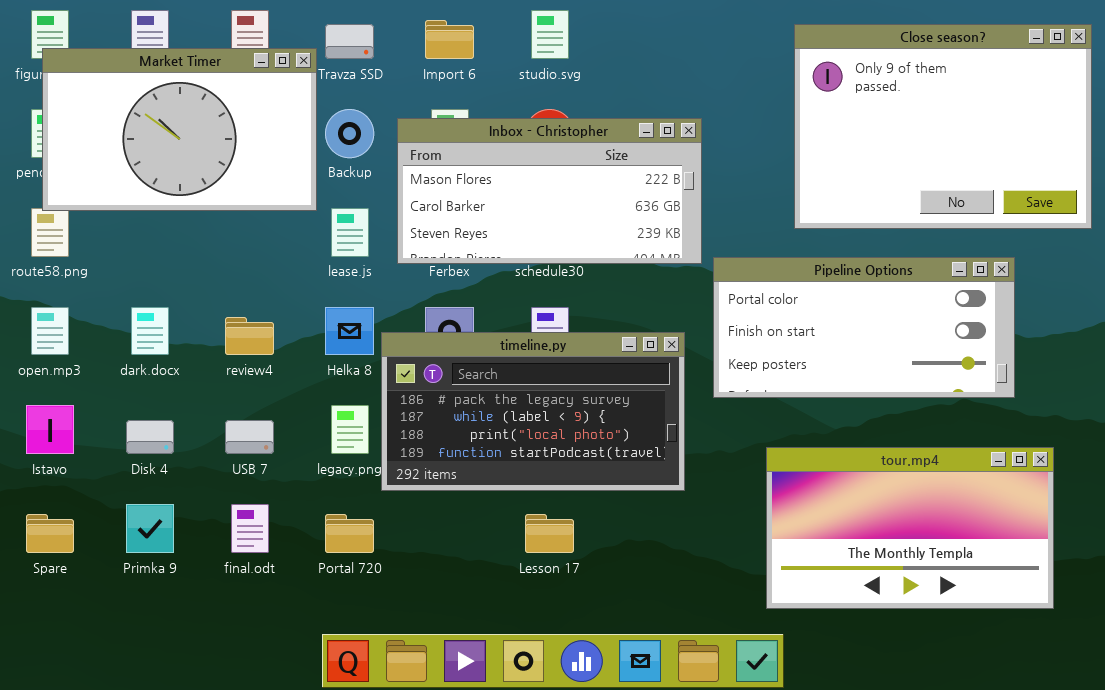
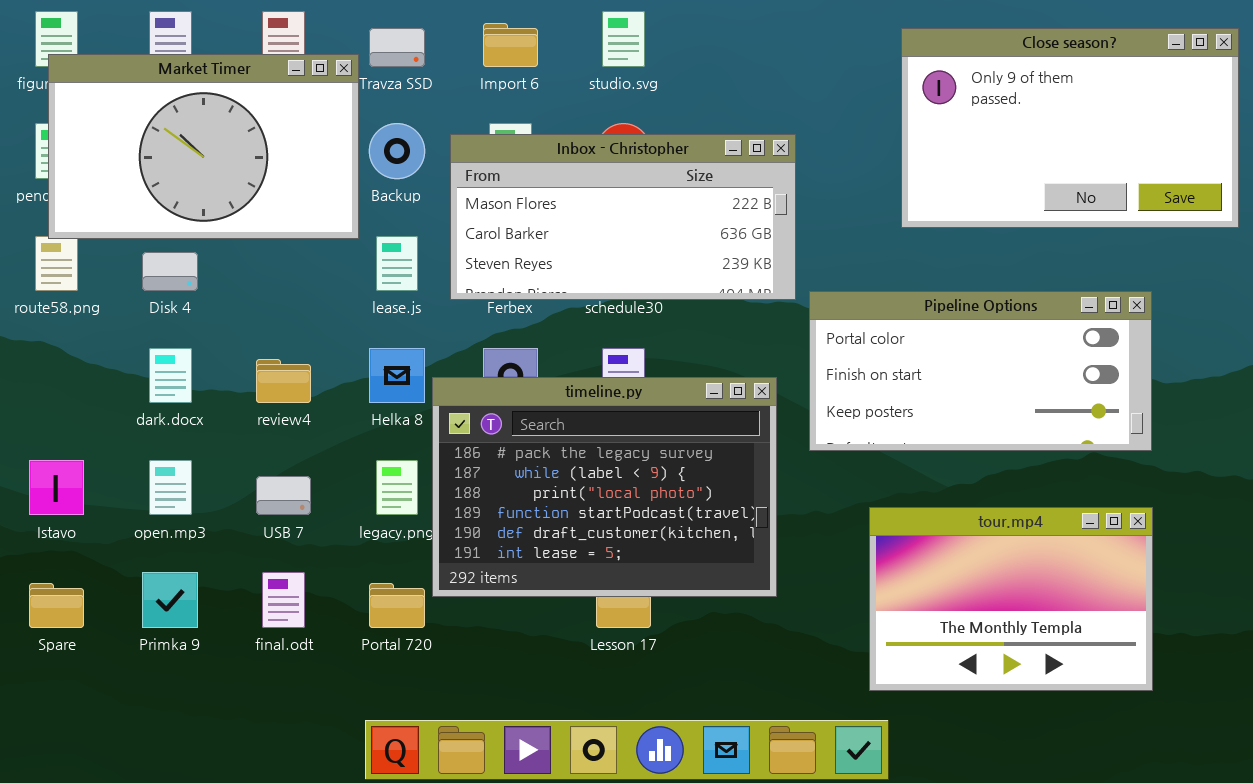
Close season?: [794,24,1092,229] -> [901,28,1239,228], resized
open.mp3: [31,307,69,355] -> [149,460,192,515], moved
timeline.py: [381,332,685,491] -> [432,377,777,597], resized
Disk 4: [126,420,174,454] -> [142,252,198,291], moved
tour.mp4: [766,447,1054,609] -> [869,507,1153,691], resized

